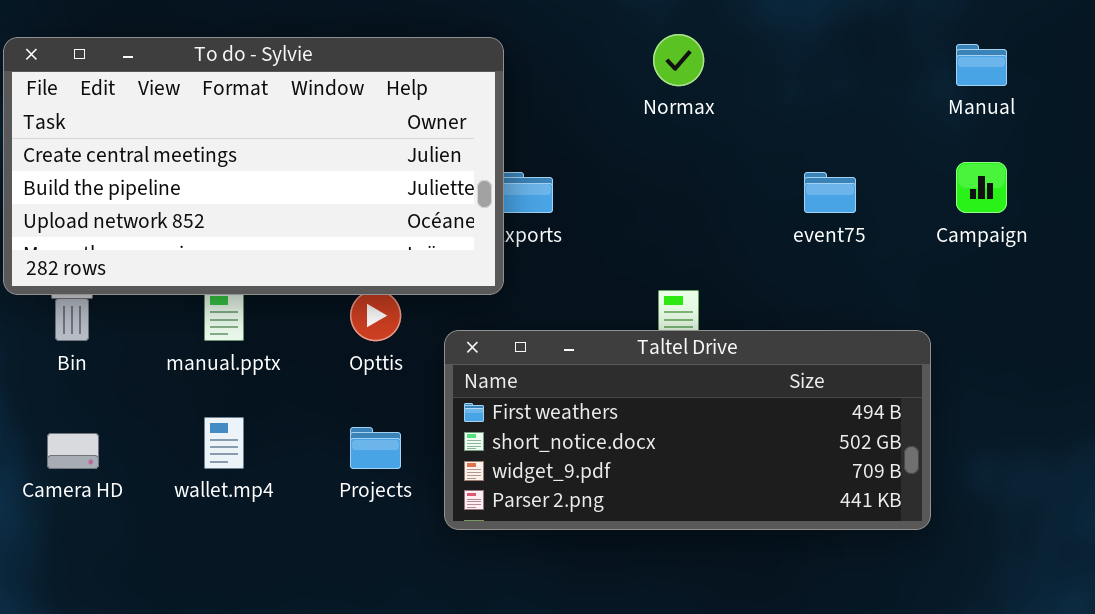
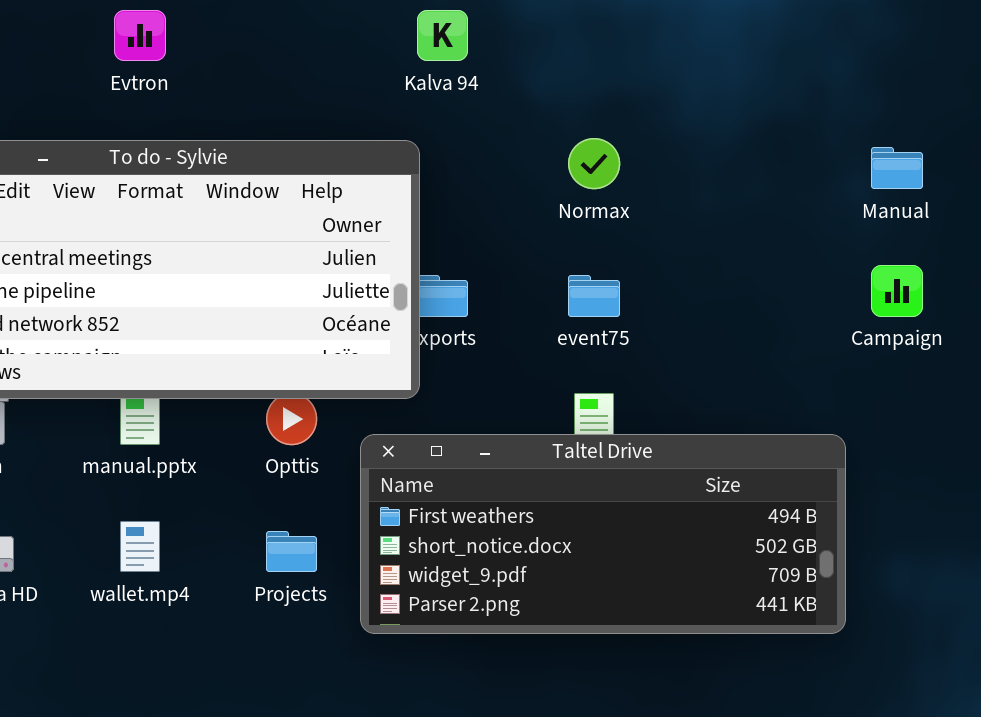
event75: [804,172,856,213] -> [568,275,620,317], moved

